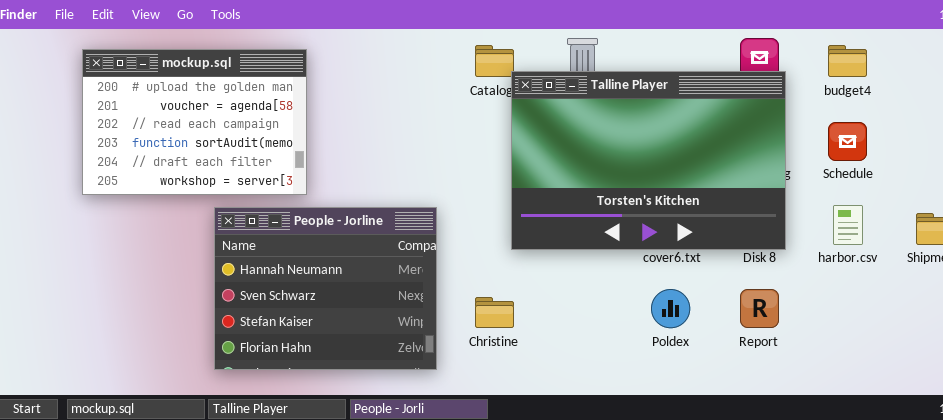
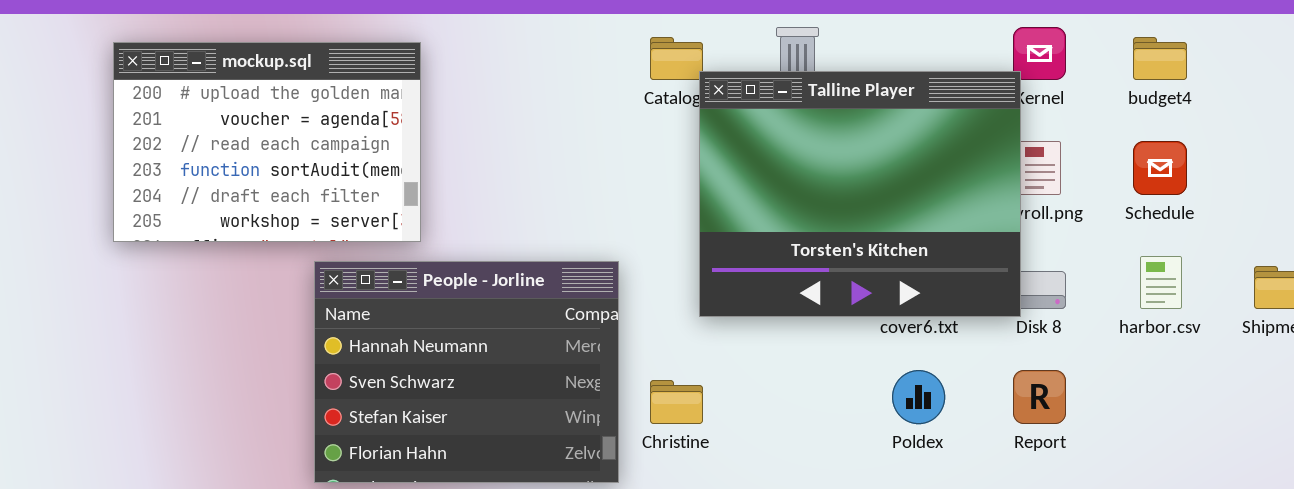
Talline Player: [511,71,786,250] -> [699,71,1021,317], resized
People - Jorline: [214,207,437,370] -> [314,261,619,483], moved

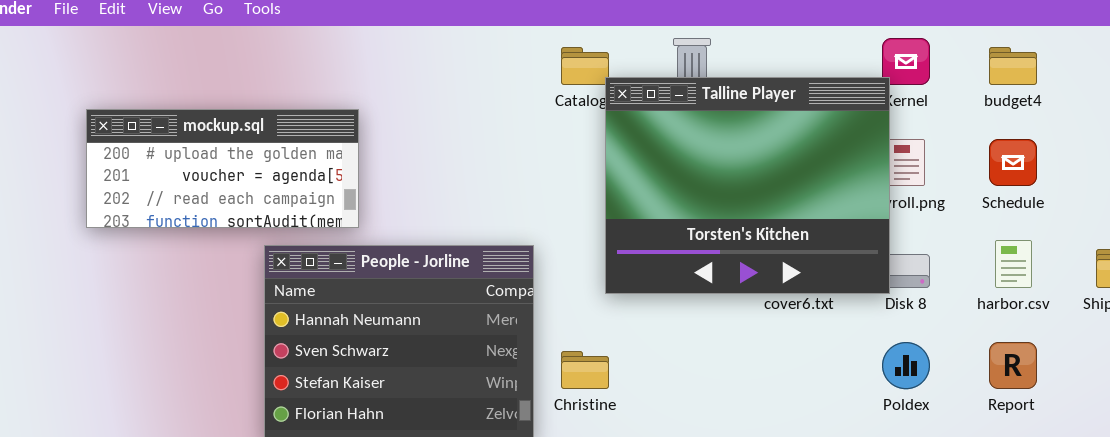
mockup.sql: [113,42,421,242] -> [86,109,359,228], resized
Poldex: [892,370,945,424] -> [882,342,930,389], moved
Report: [1013,370,1066,424] -> [989,342,1037,389], moved

